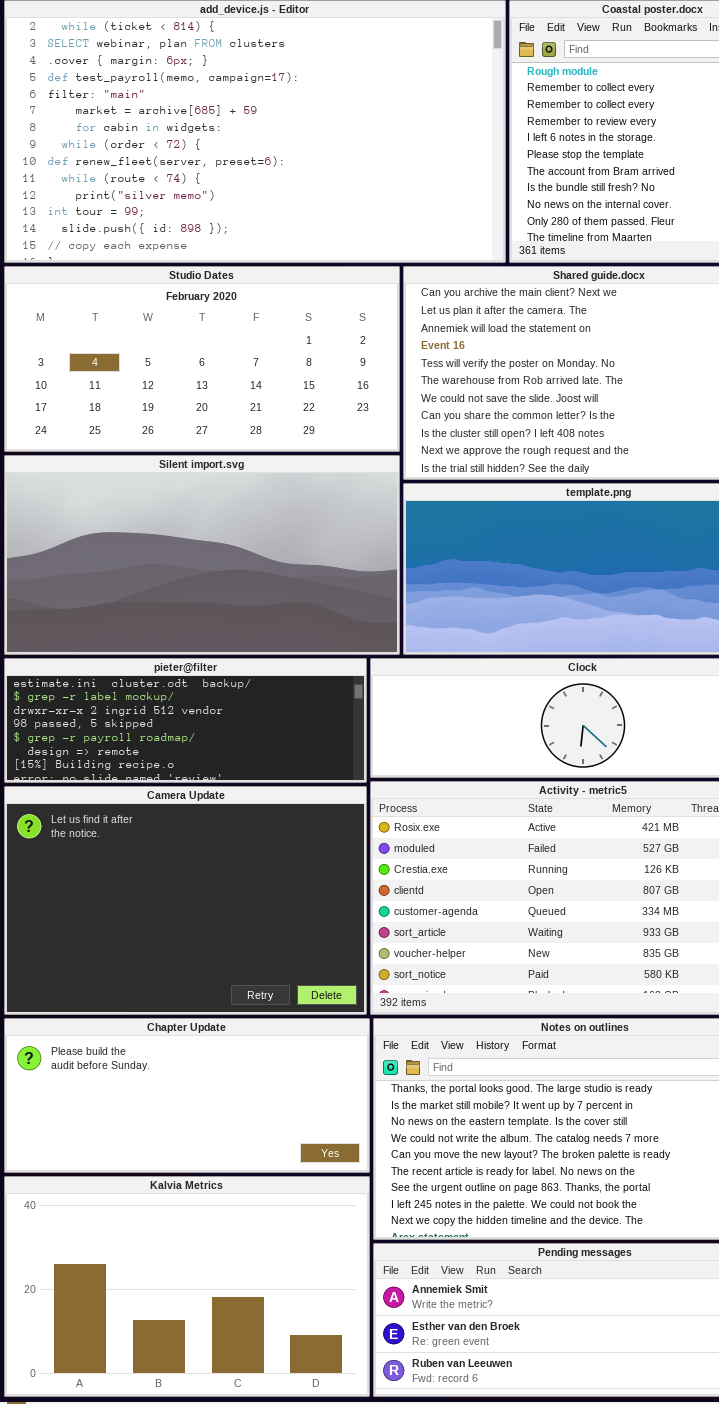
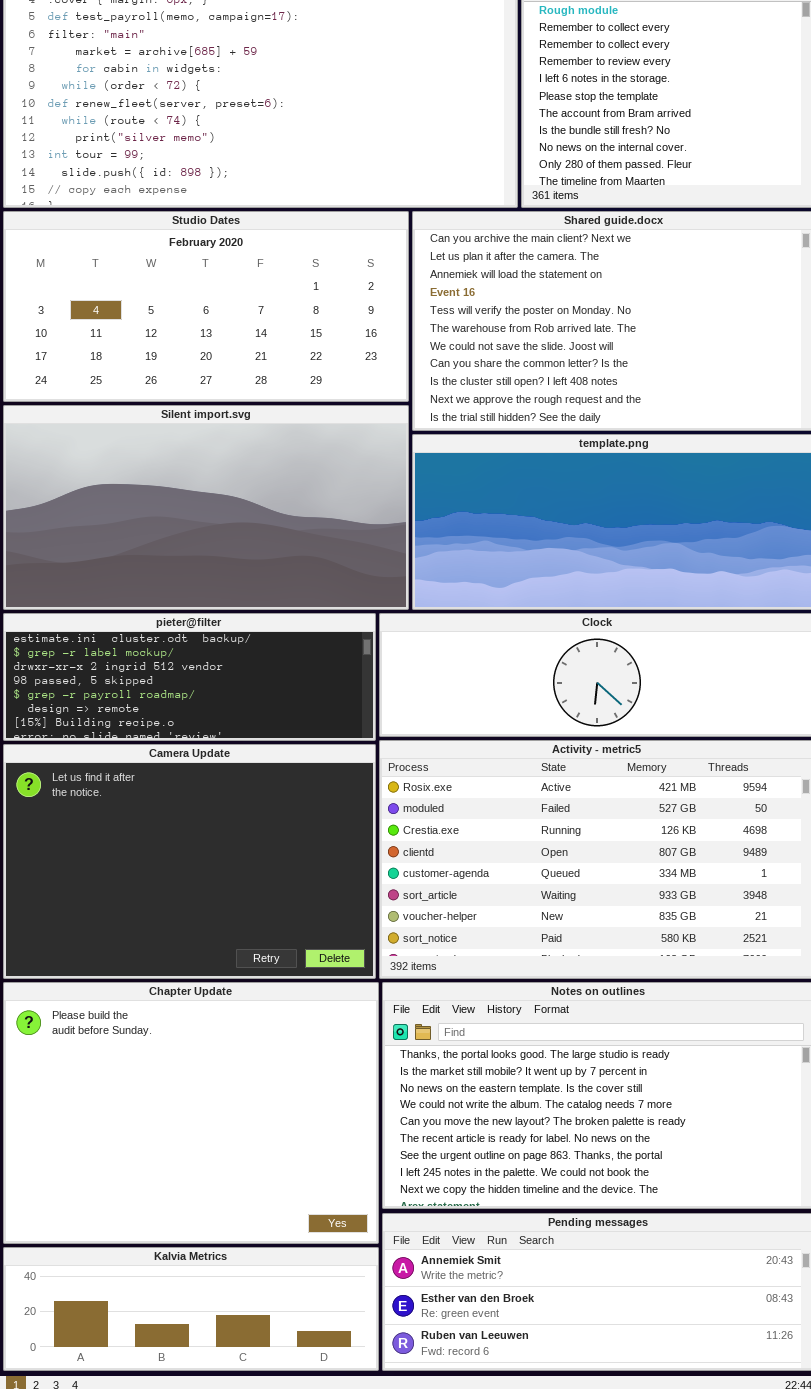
Chapter Update: [4,1018,370,1173] -> [3,982,379,1244], resized
Kalvia Metrics: [4,1176,370,1397] -> [3,1247,379,1371], resized

